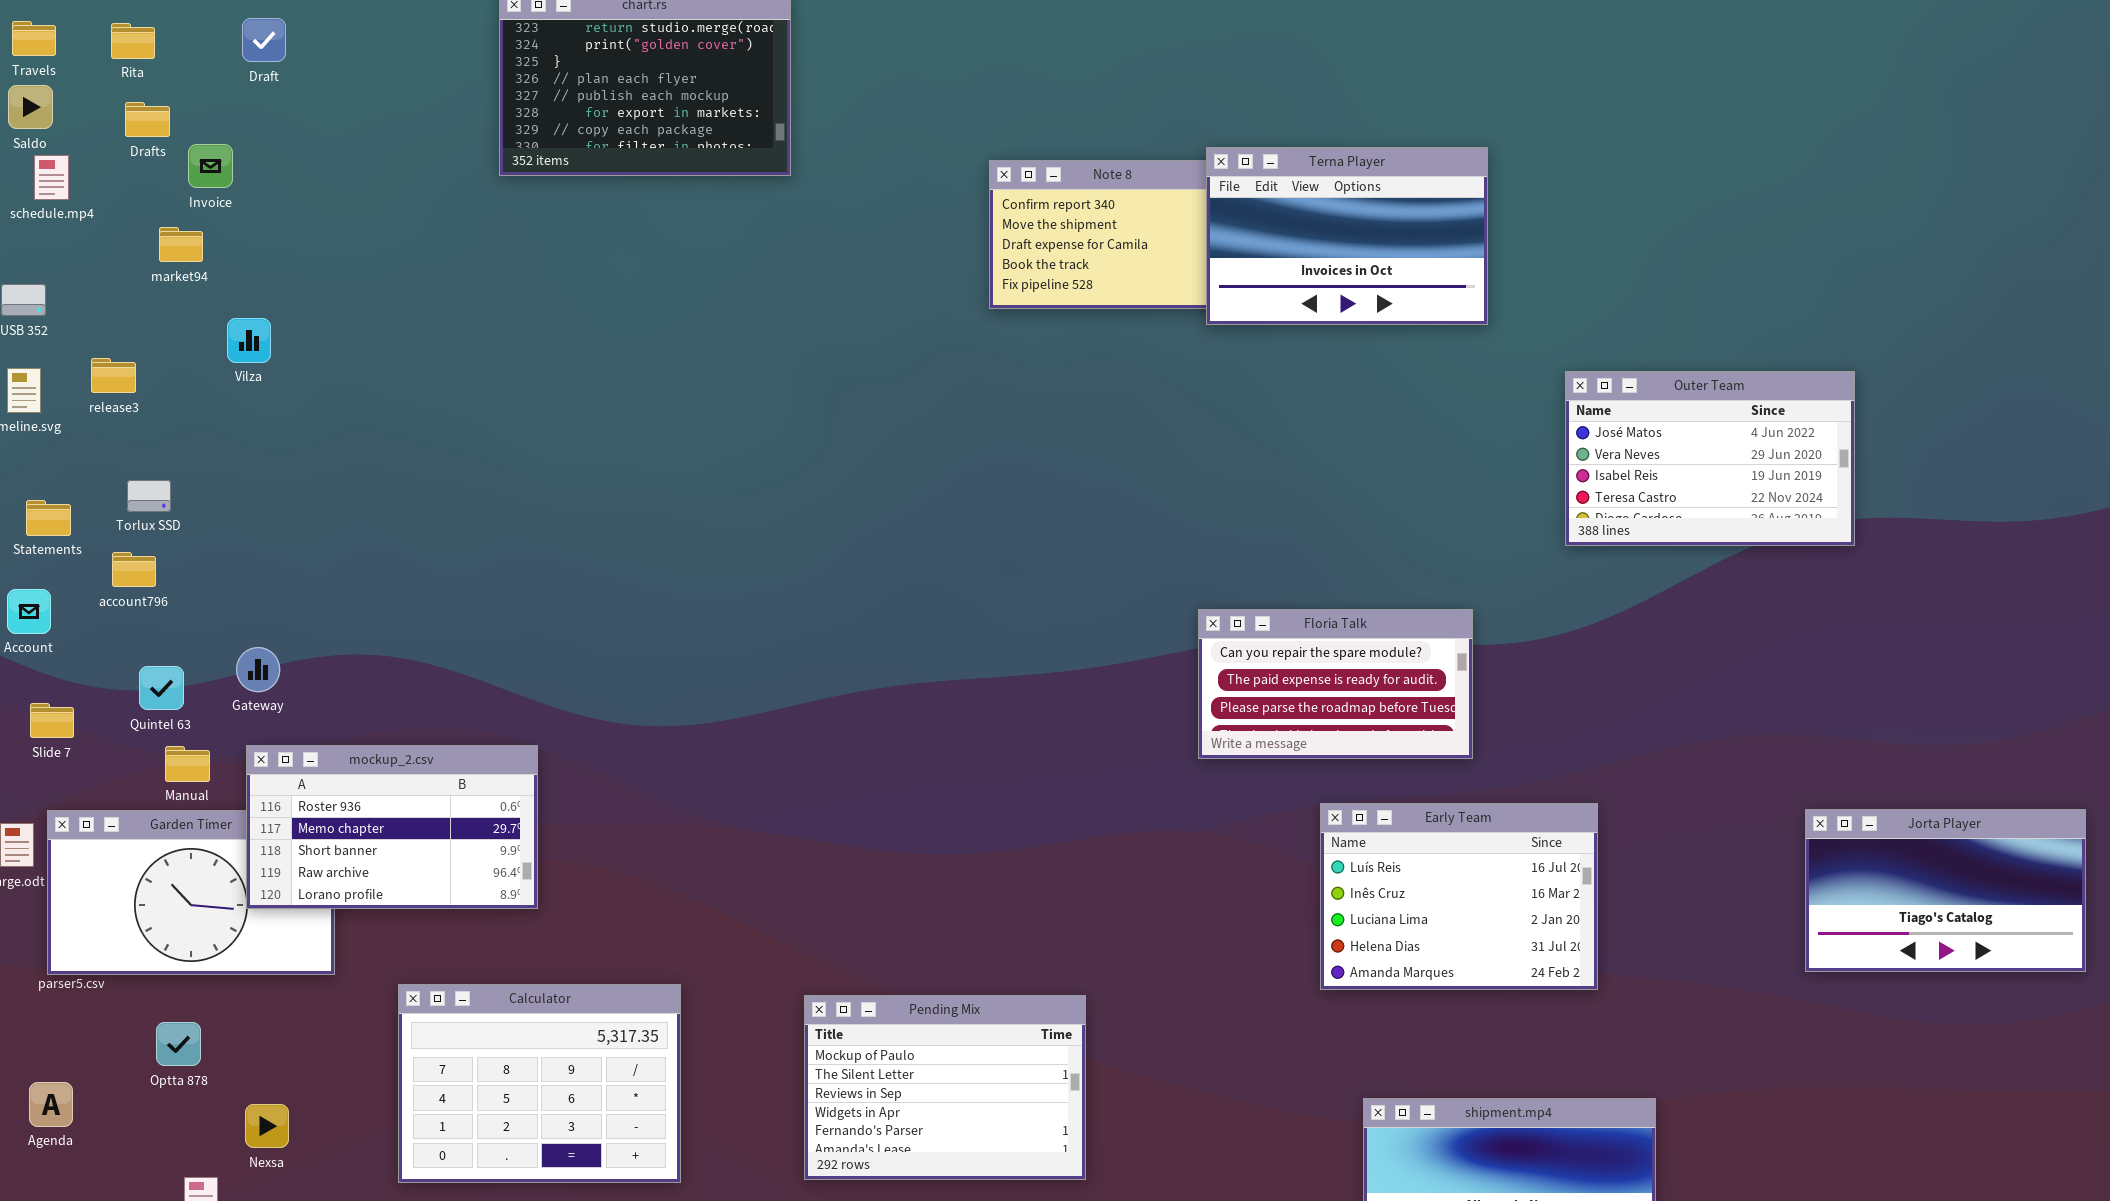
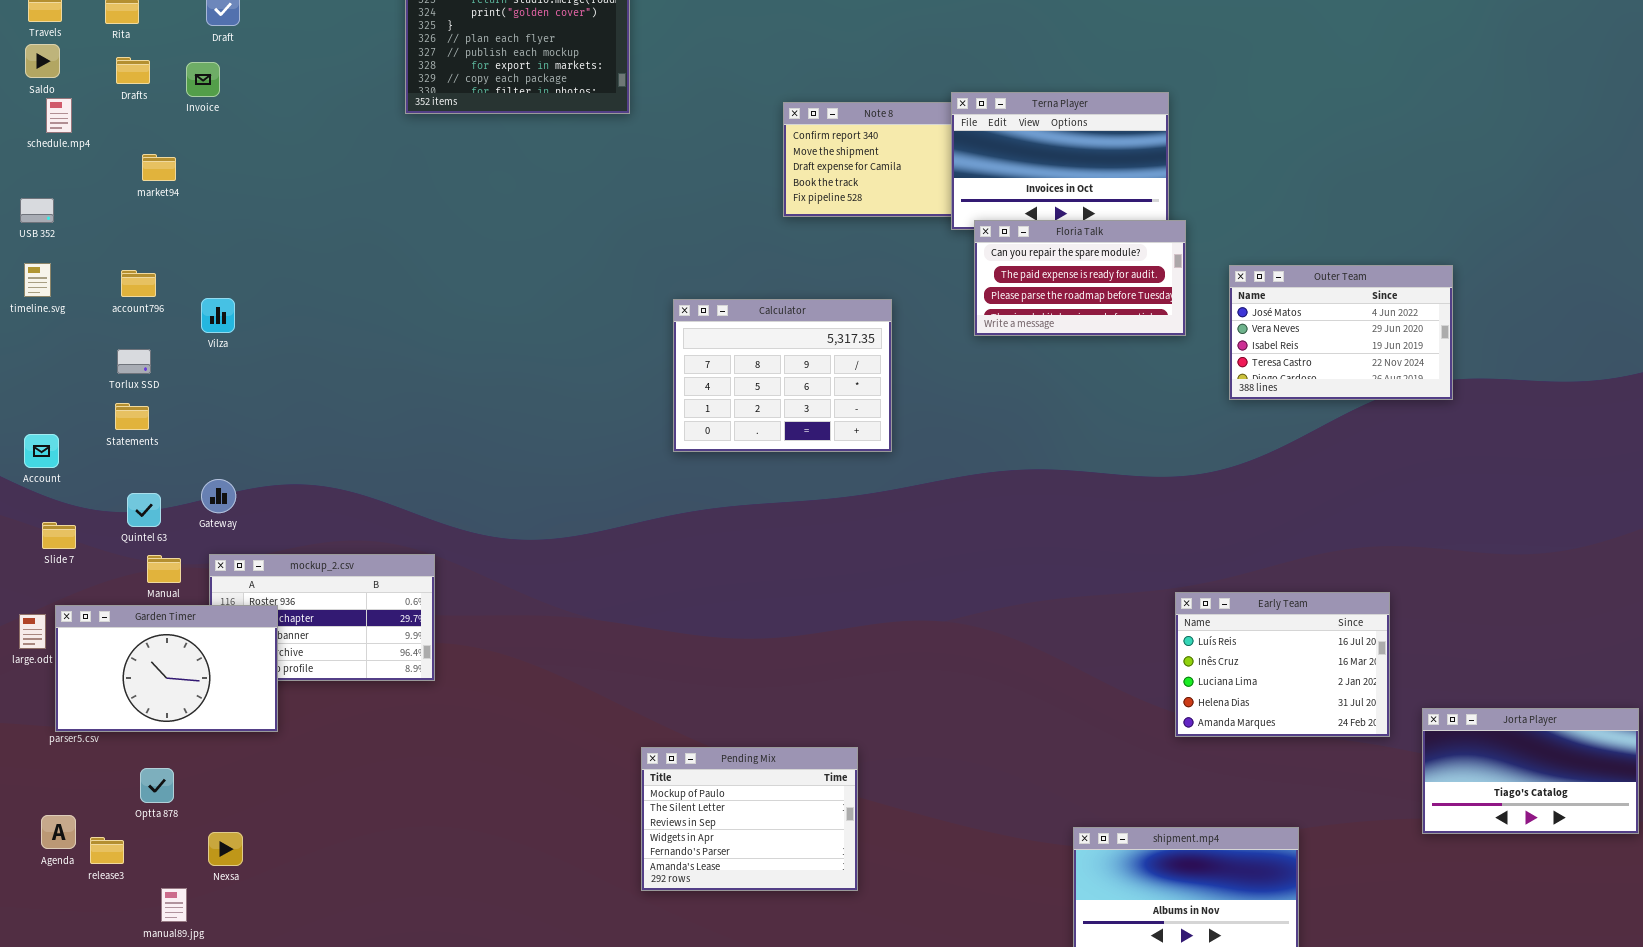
Invoice: [188,144,233,188] -> [186,62,220,97], moved
Vilza: [227,318,271,363] -> [201,298,235,333], moved
release3: [91,358,136,393] -> [90,837,124,864], moved
Statements: [26,500,71,536] -> [115,403,149,430], moved
account796: [112,552,156,587] -> [121,270,156,297], moved
Floria Talk: [1198,609,1473,759] -> [974,220,1186,336], moved
Early Team: [1320,803,1598,990] -> [1175,592,1390,737], moved
Jorta Player: [1805,809,2086,972] -> [1422,708,1639,834], moved
Garden Timer: [47,810,335,975] -> [55,605,278,732], raised
Calculator: [398,984,681,1183] -> [673,299,892,452], moved

